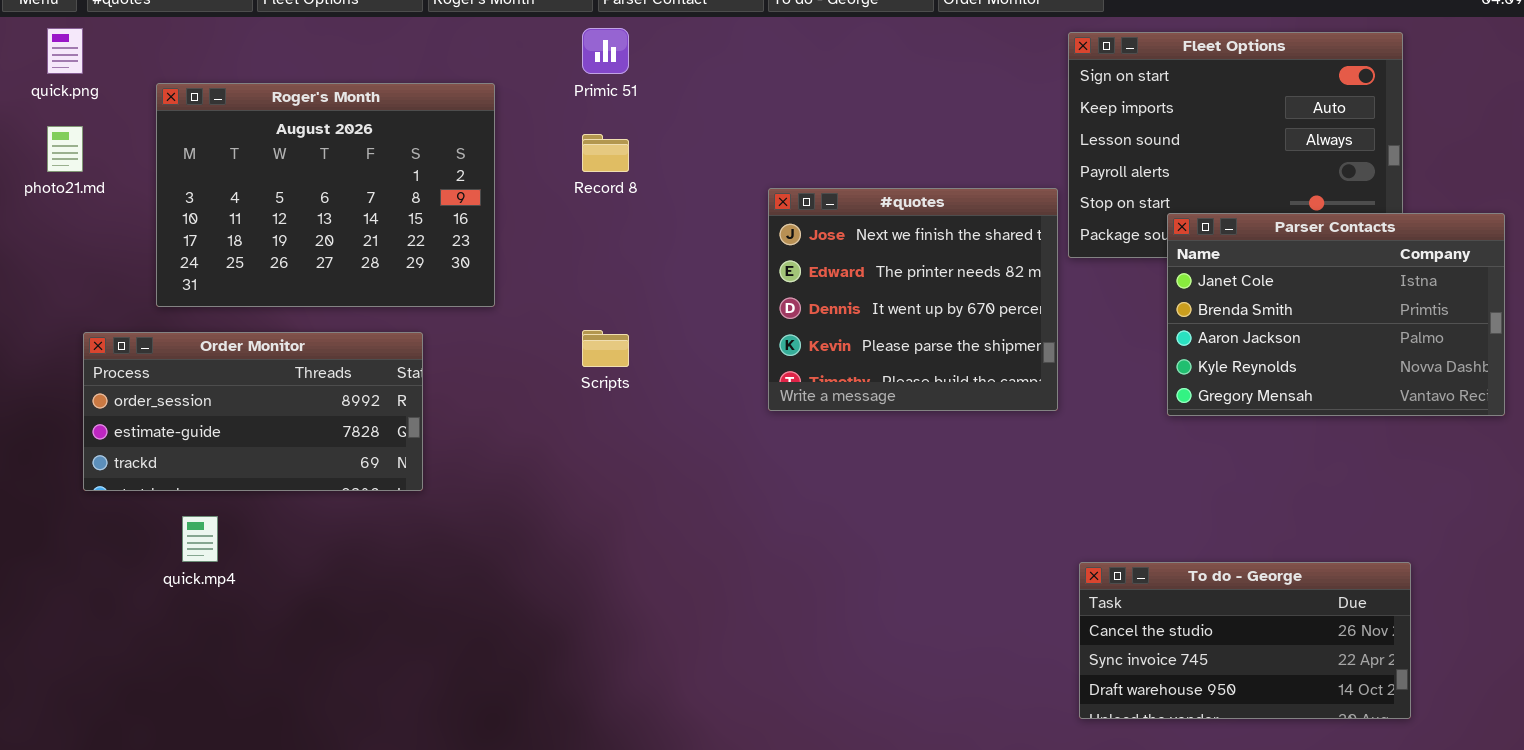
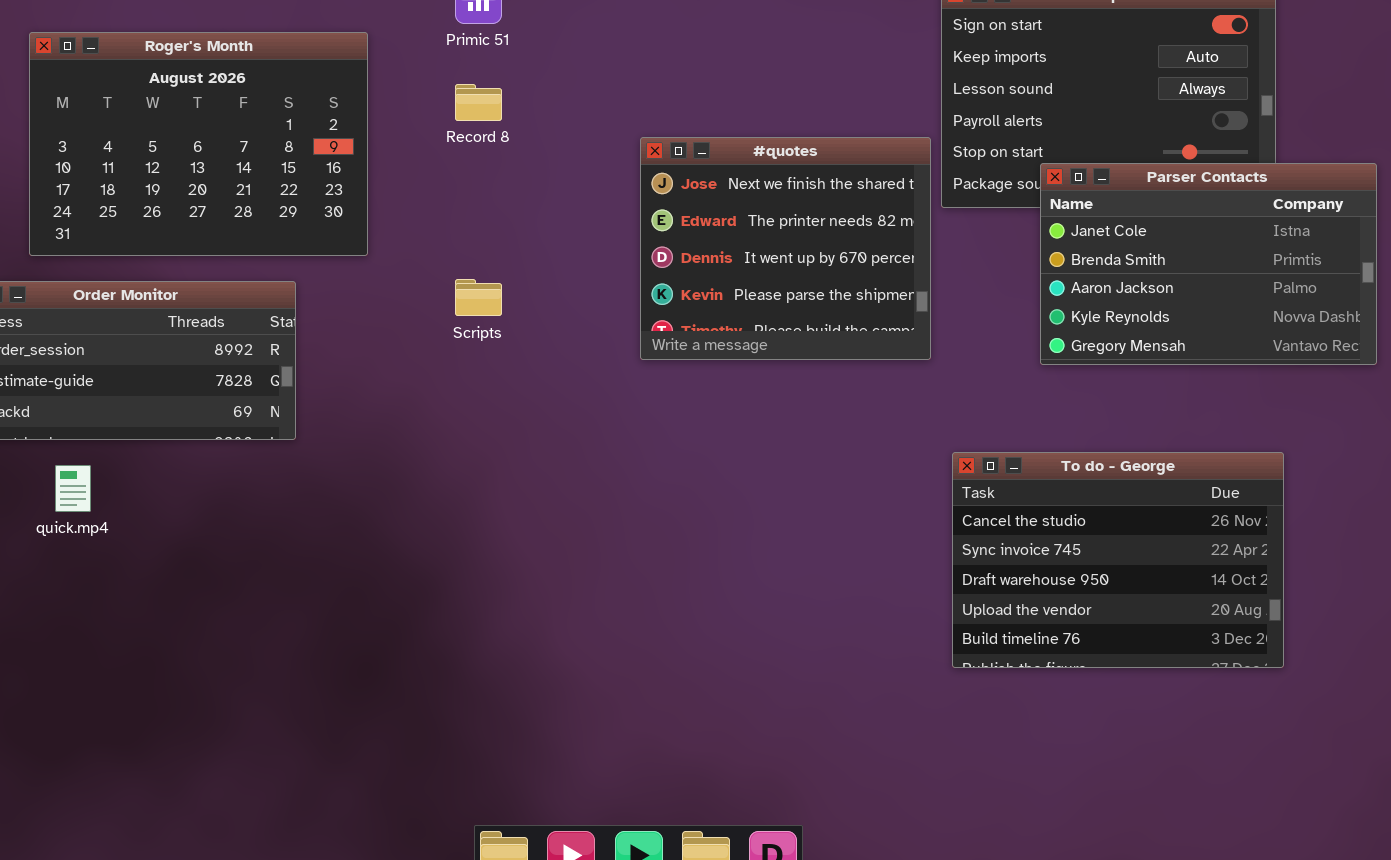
To do - George: [1079,562,1411,719] -> [952,452,1284,668], resized

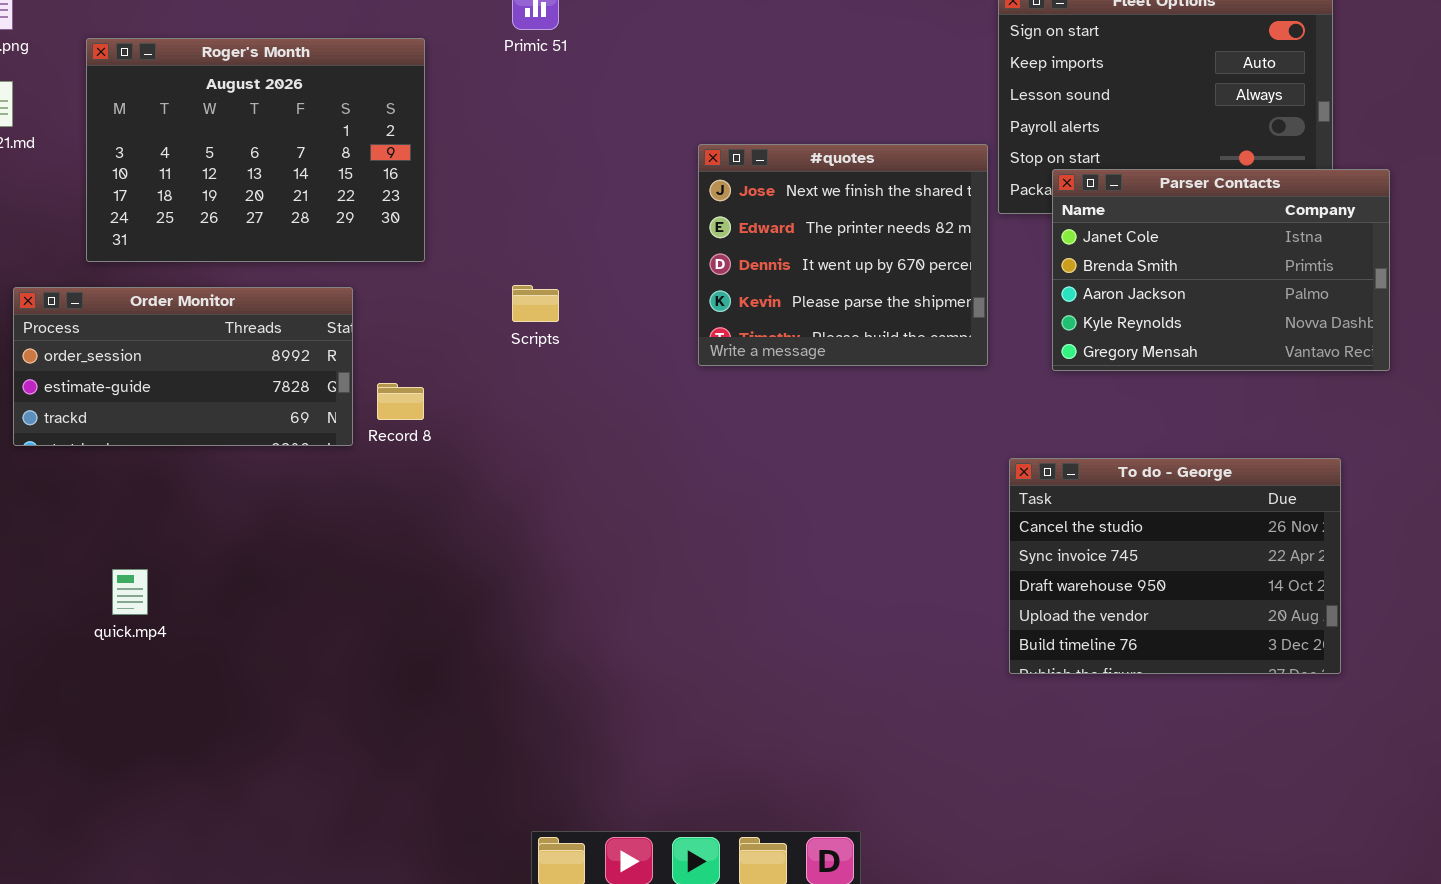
Record 8: [455,84,502,121] -> [377,383,424,420], moved
Parser Contacts: [1040,163,1377,365] -> [1052,169,1390,371], moved
quick.mp4: [55,465,91,512] -> [112,569,148,615], moved

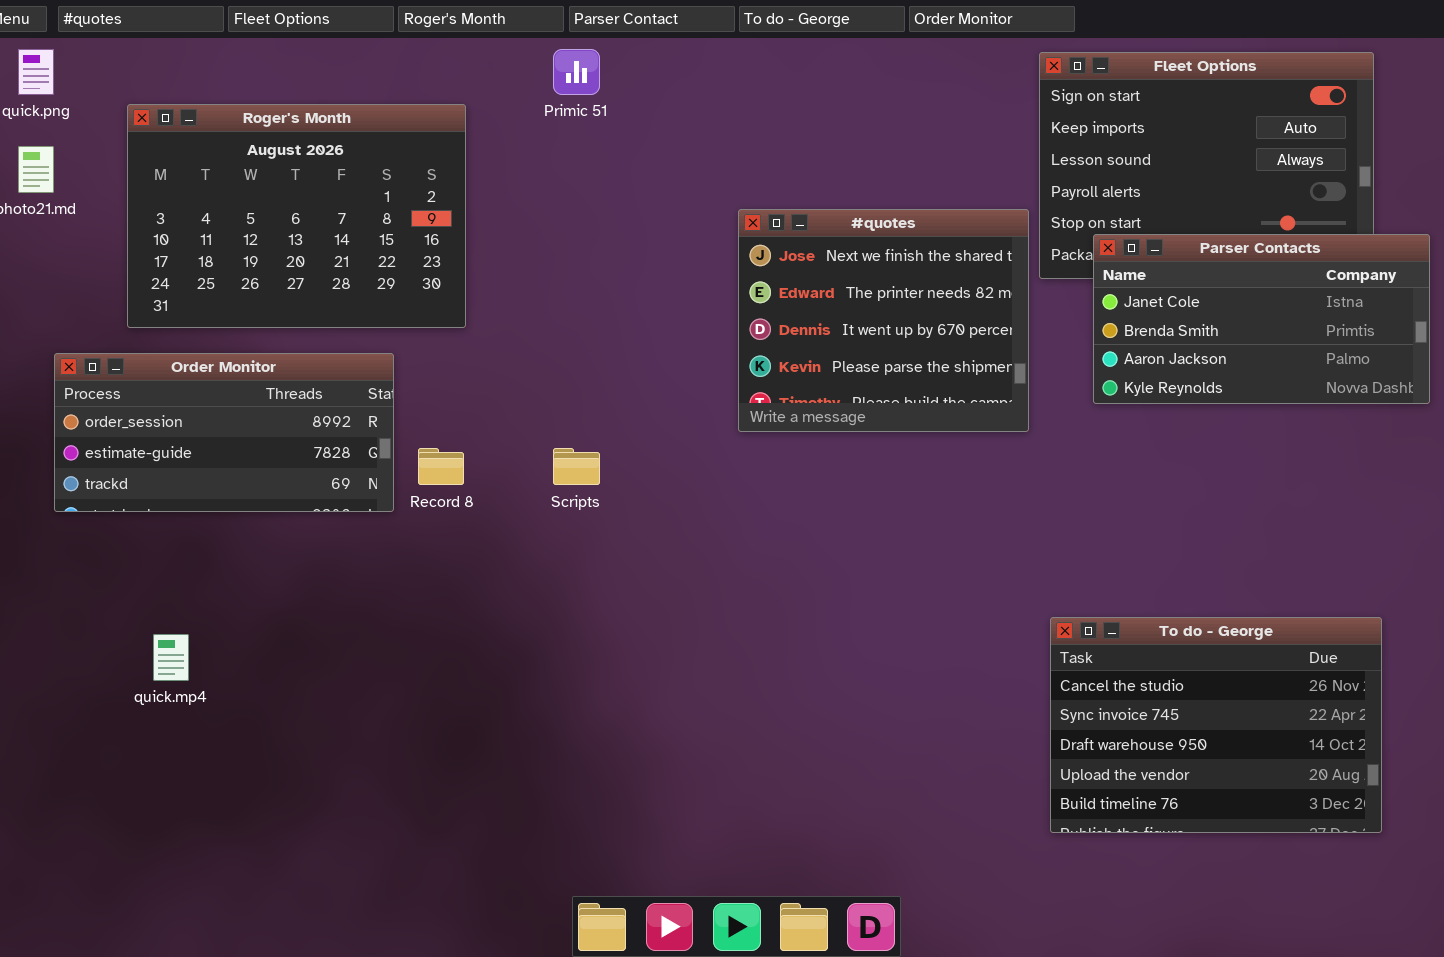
Parser Contacts: [1052,169,1390,371] -> [1093,234,1430,404], resized
Scripts: [512,285,559,322] -> [553,448,600,485], moved
To do - George: [1009,458,1341,674] -> [1050,617,1382,833], moved

